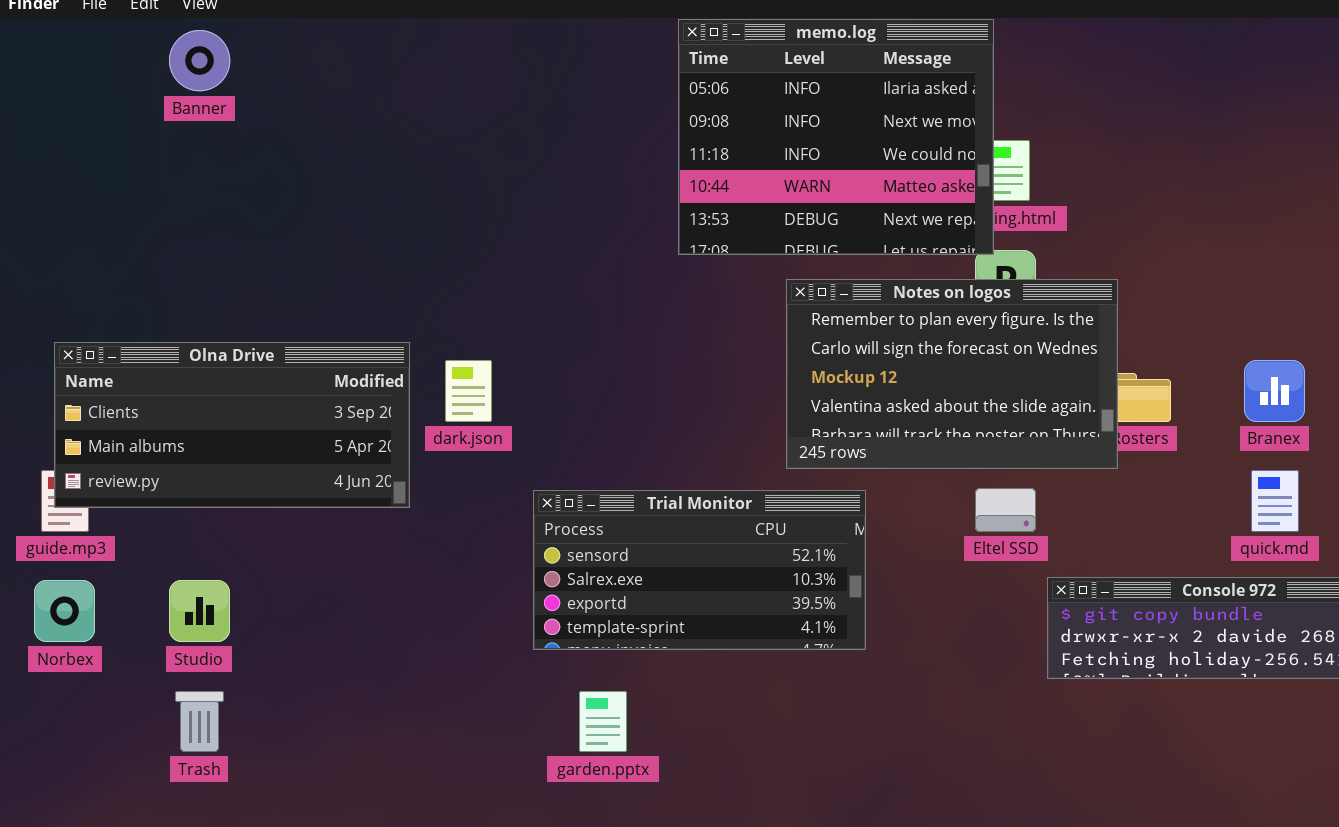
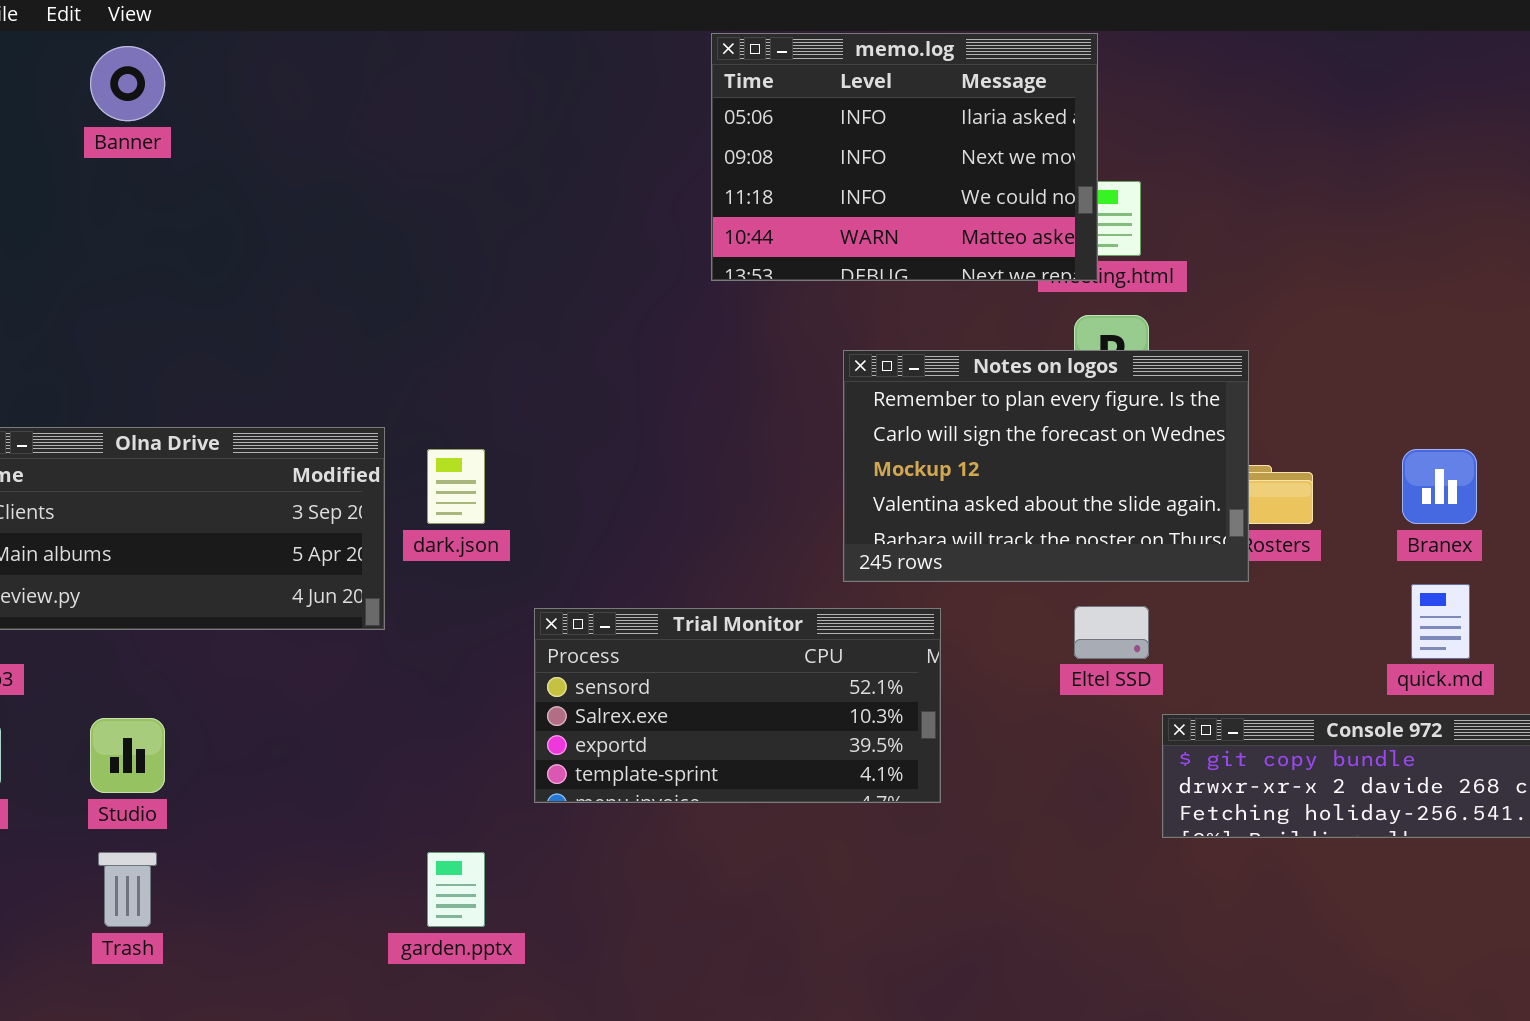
memo.log: [678,19,994,255] -> [711,33,1098,281], resized
garden.pptx: [579,691,627,752] -> [427,852,485,927], moved

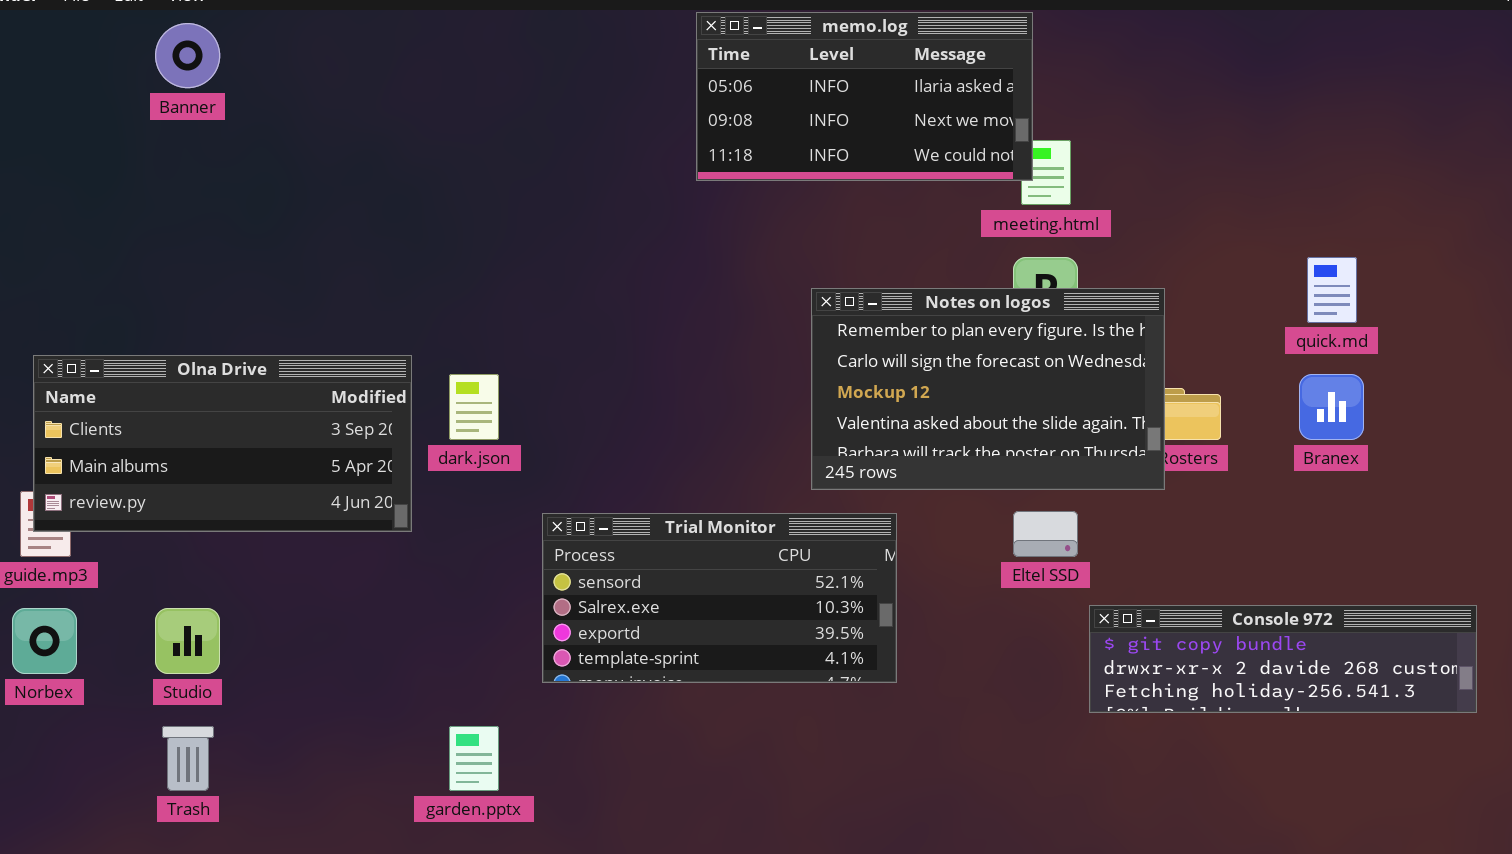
memo.log: [711,33,1098,281] -> [696,12,1033,181], resized
quick.md: [1411,584,1470,659] -> [1307,257,1357,323], moved

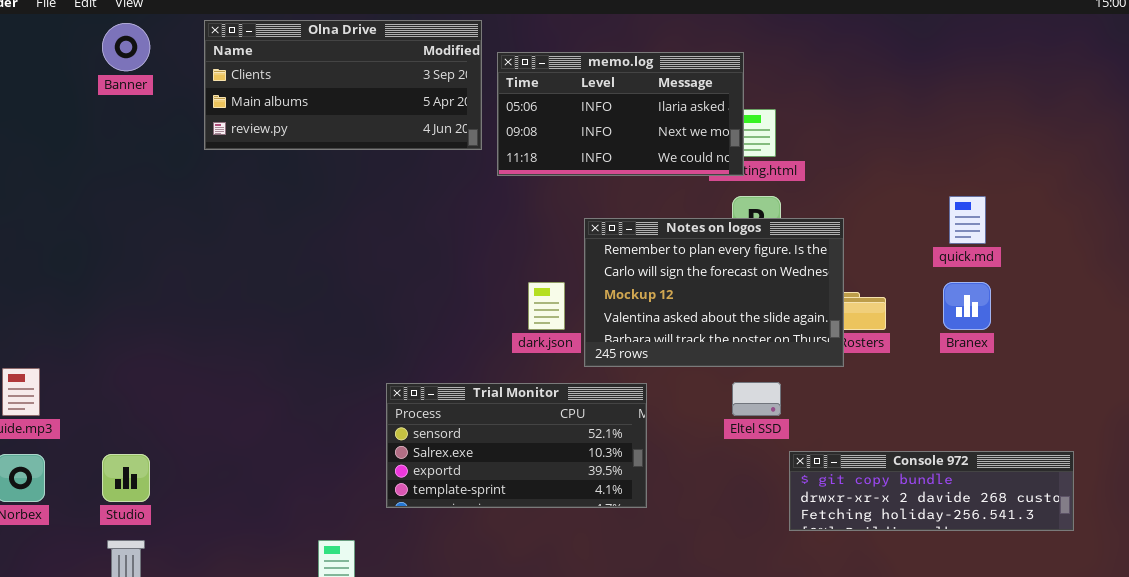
memo.log: [696,12,1033,181] -> [497,52,744,176], moved
Olna Drive: [33,355,412,532] -> [204,20,482,150], moved
dark.json: [449,374,499,440] -> [528,282,565,330], moved

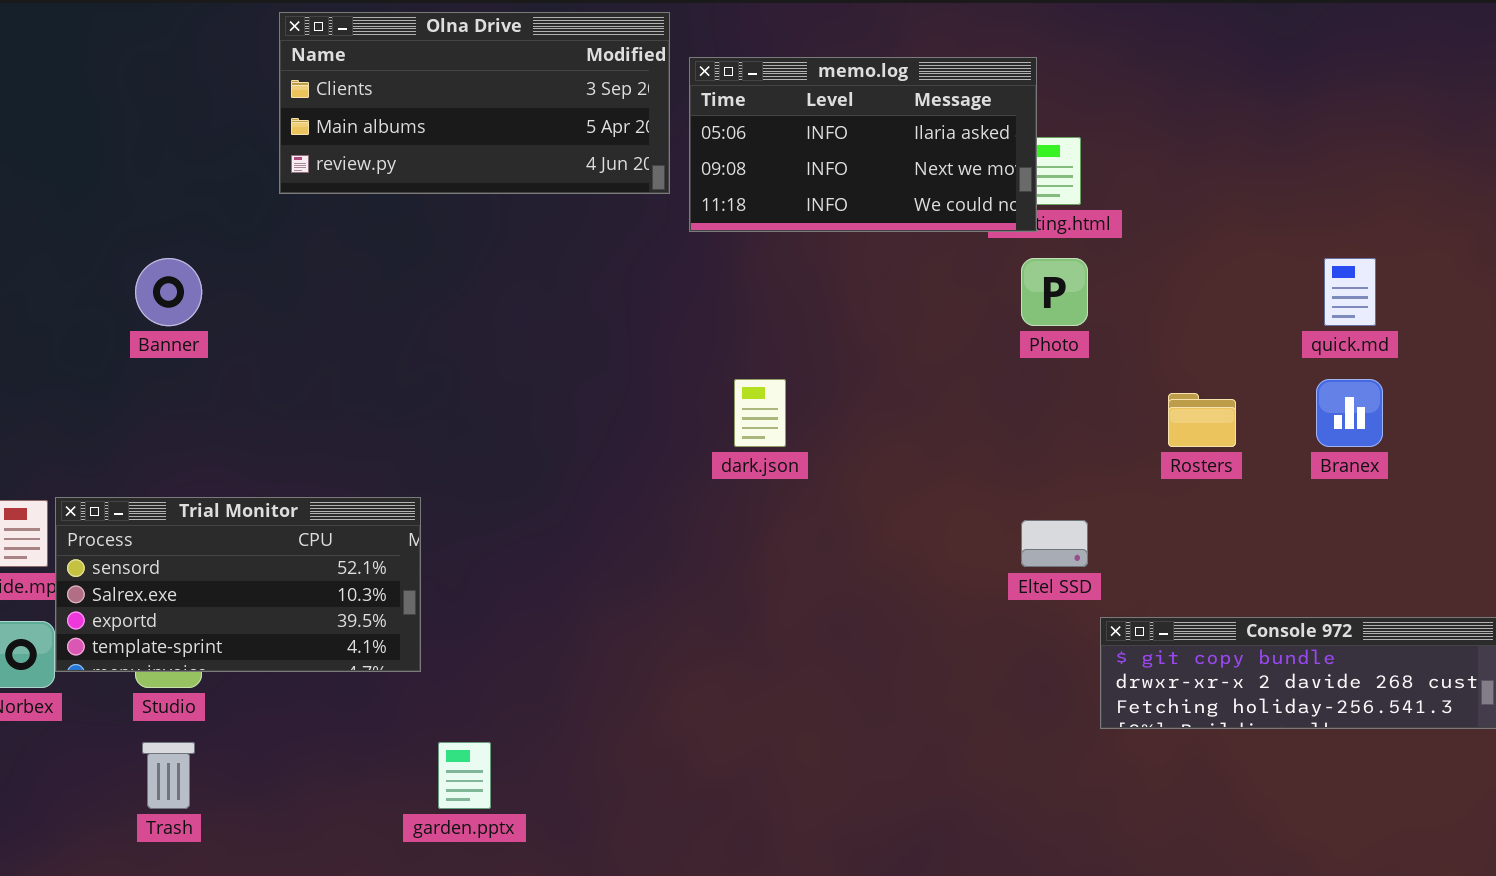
Banner: [102,23,150,71] -> [135,258,202,326], moved
Notes on logos: [584,218,844,367] -> none, closed
Trial Monitor: [386,383,647,508] -> [55,497,421,672], moved

